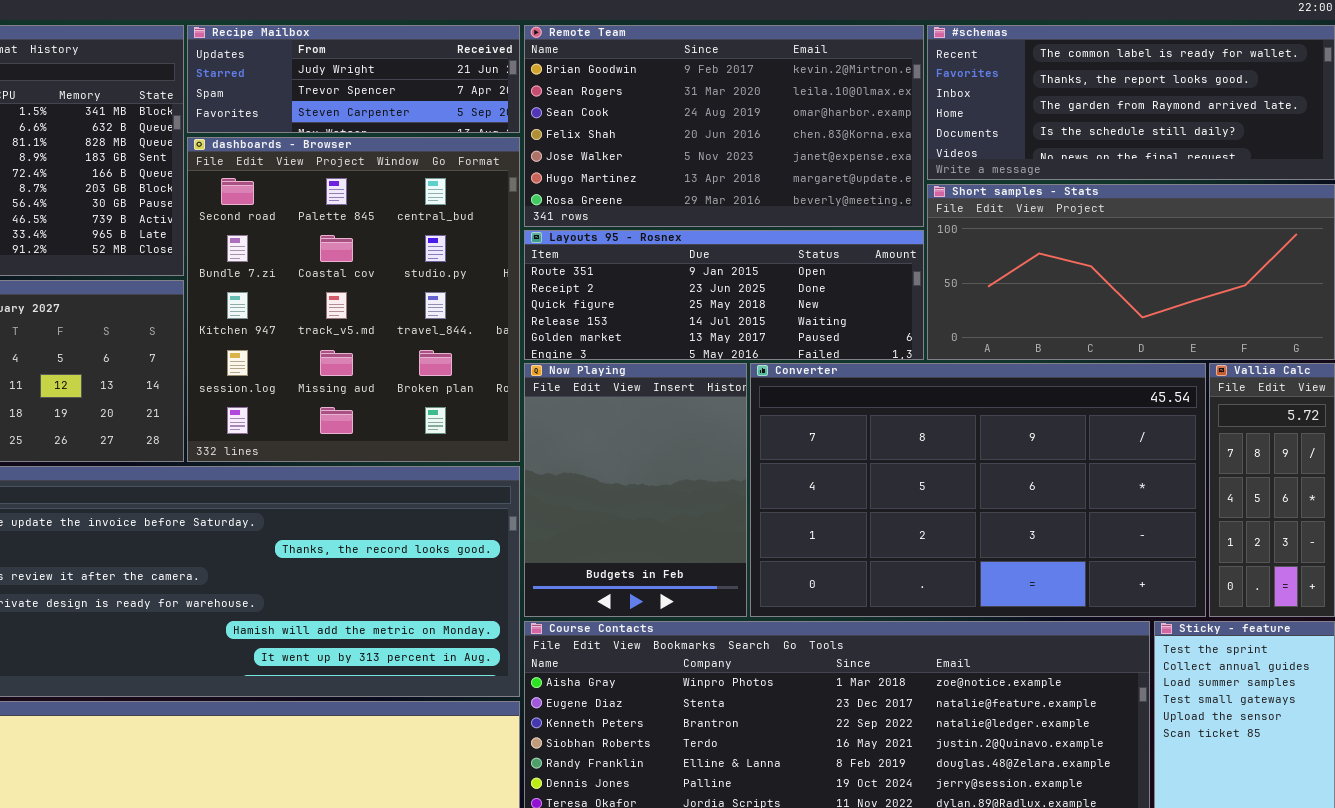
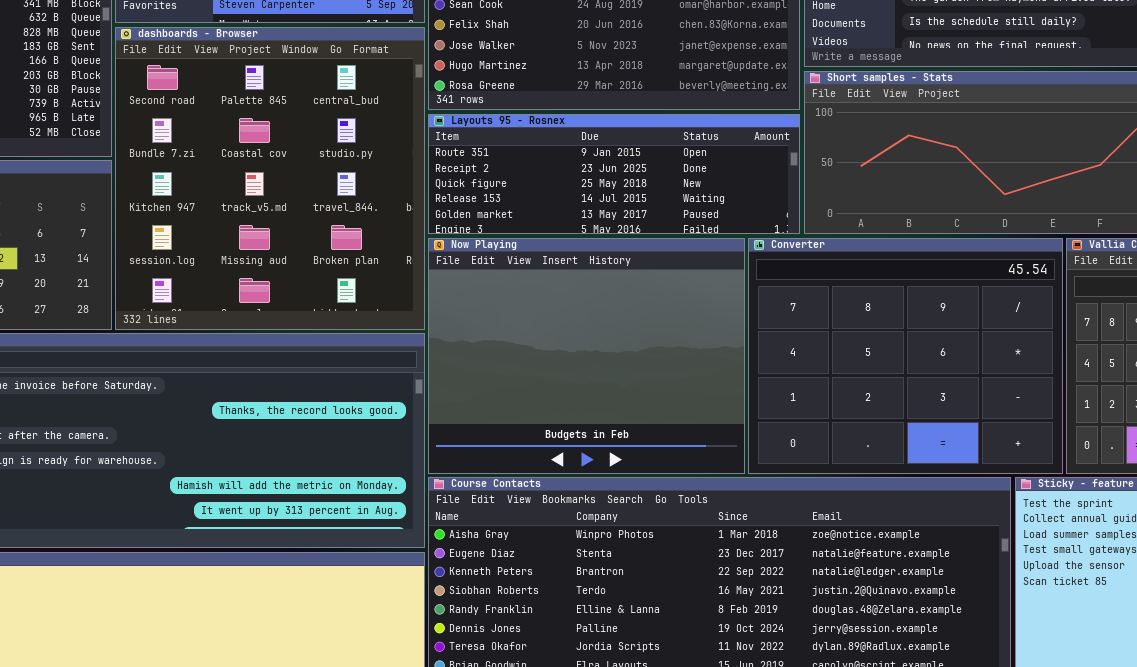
Now Playing: [524,363,747,617] -> [428,238,745,474], resized
Converter: [750,363,1206,617] -> [748,238,1063,474], resized

